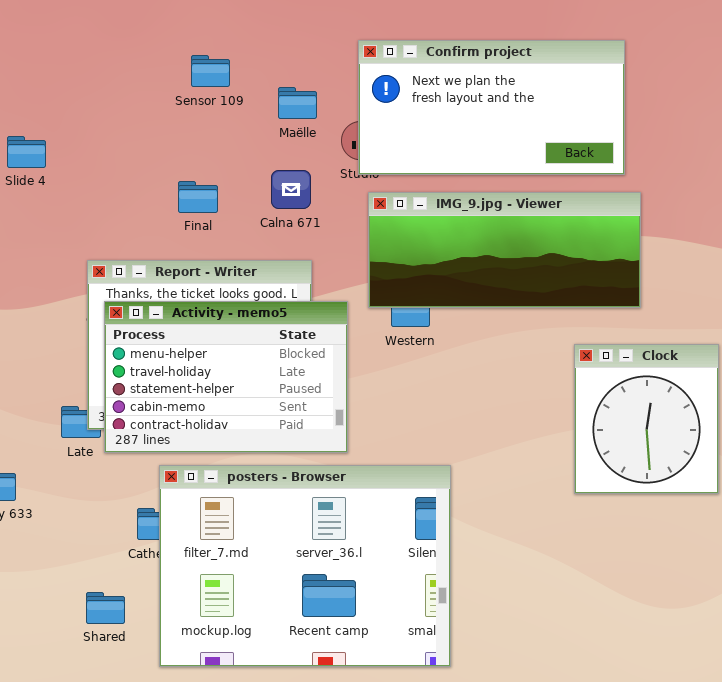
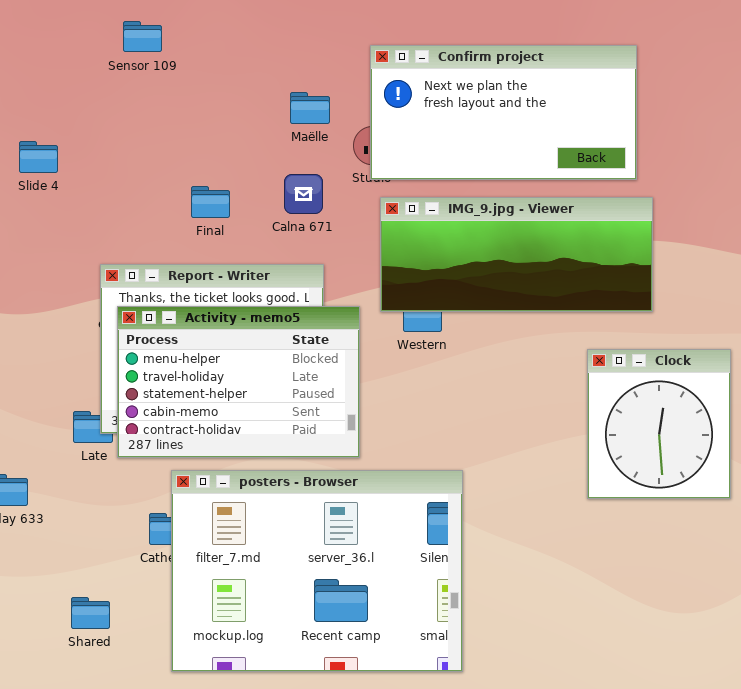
Sensor 109: [191,55,230,87] -> [123,21,162,52], moved
Shared: [86,592,125,624] -> [71,597,110,629], moved

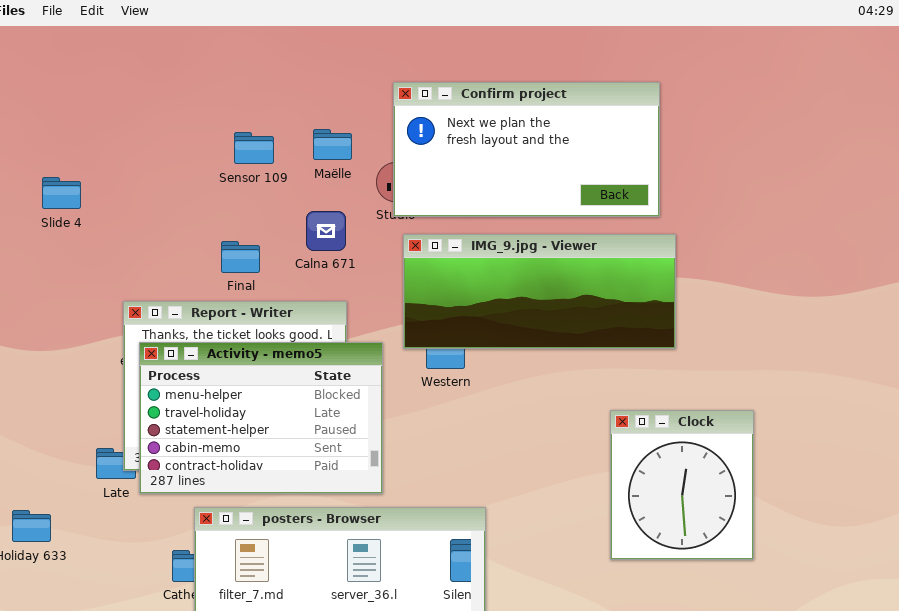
Sensor 109: [123,21,162,52] -> [234,132,274,164], moved
Final: [191,186,230,218] -> [221,241,260,273], moved
Clock: [587,349,731,499] -> [610,410,754,560], moved

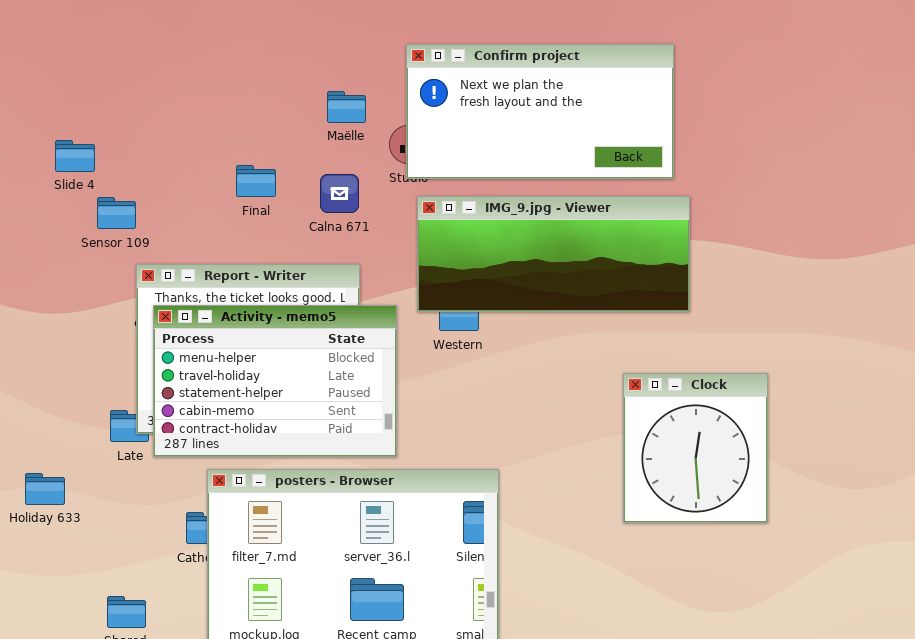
Sensor 109: [234,132,274,164] -> [97,197,136,229], moved
Final: [221,241,260,273] -> [236,165,276,197], moved

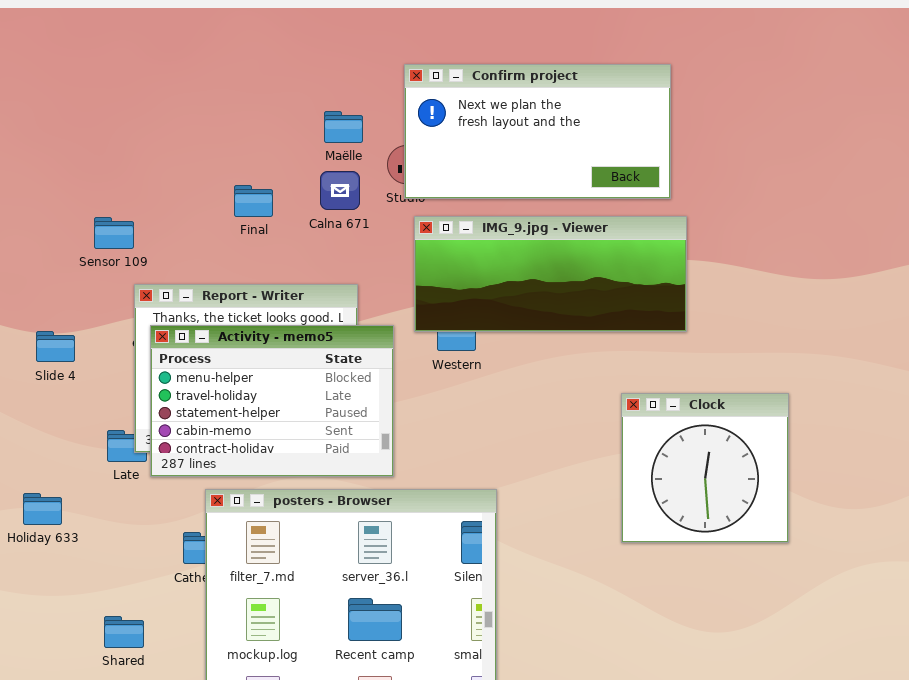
Slide 4: [55,140,95,172] -> [36,331,75,362], moved
Calna 671: [320,174,359,213] -> [320,171,360,210], moved
Clock: [623,373,768,523] -> [621,393,789,543], resized

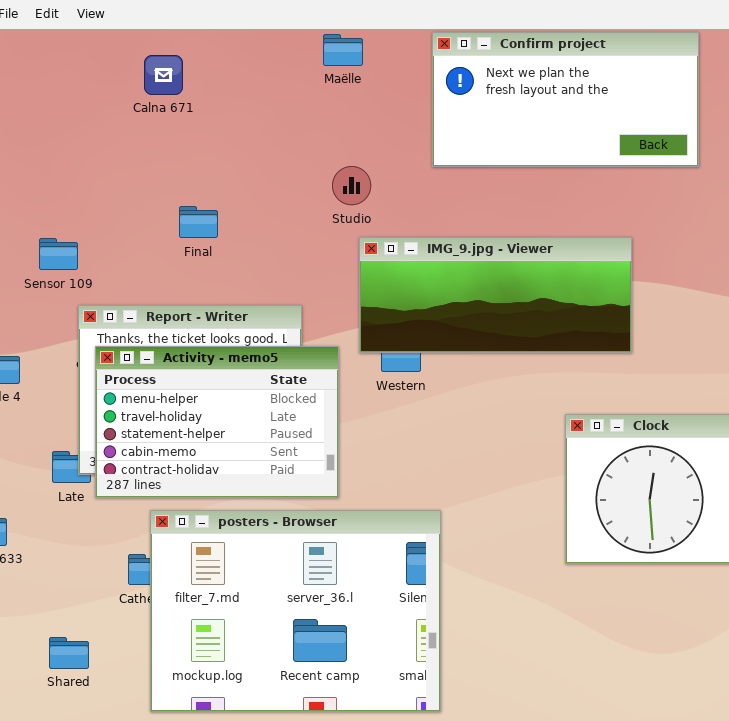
Confirm project: [404,64,671,199] -> [432,32,699,167], moved
Maëlle: [324,111,363,143] -> [323,34,363,66], moved
Calna 671: [320,171,360,210] -> [144,55,183,95], moved

